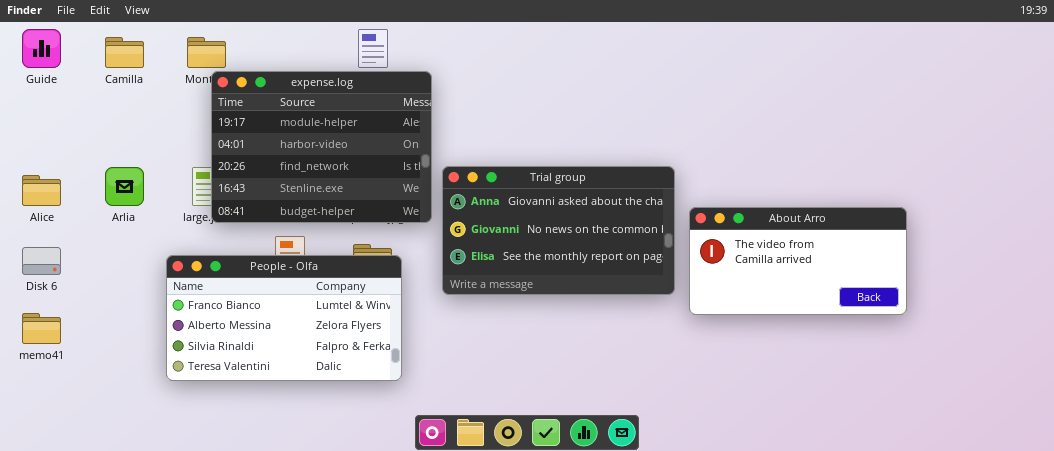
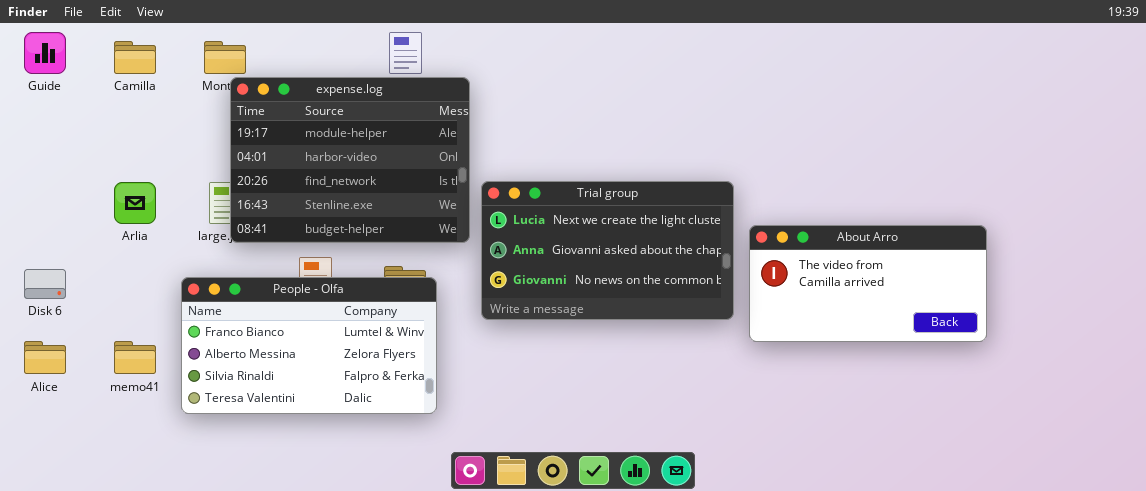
Trial group: [442,166,675,295] -> [481,181,734,320], scrolled up 1 row
Alice: [22,175,61,206] -> [24,341,66,374], moved
memo41: [22,313,61,344] -> [114,341,156,374], moved

